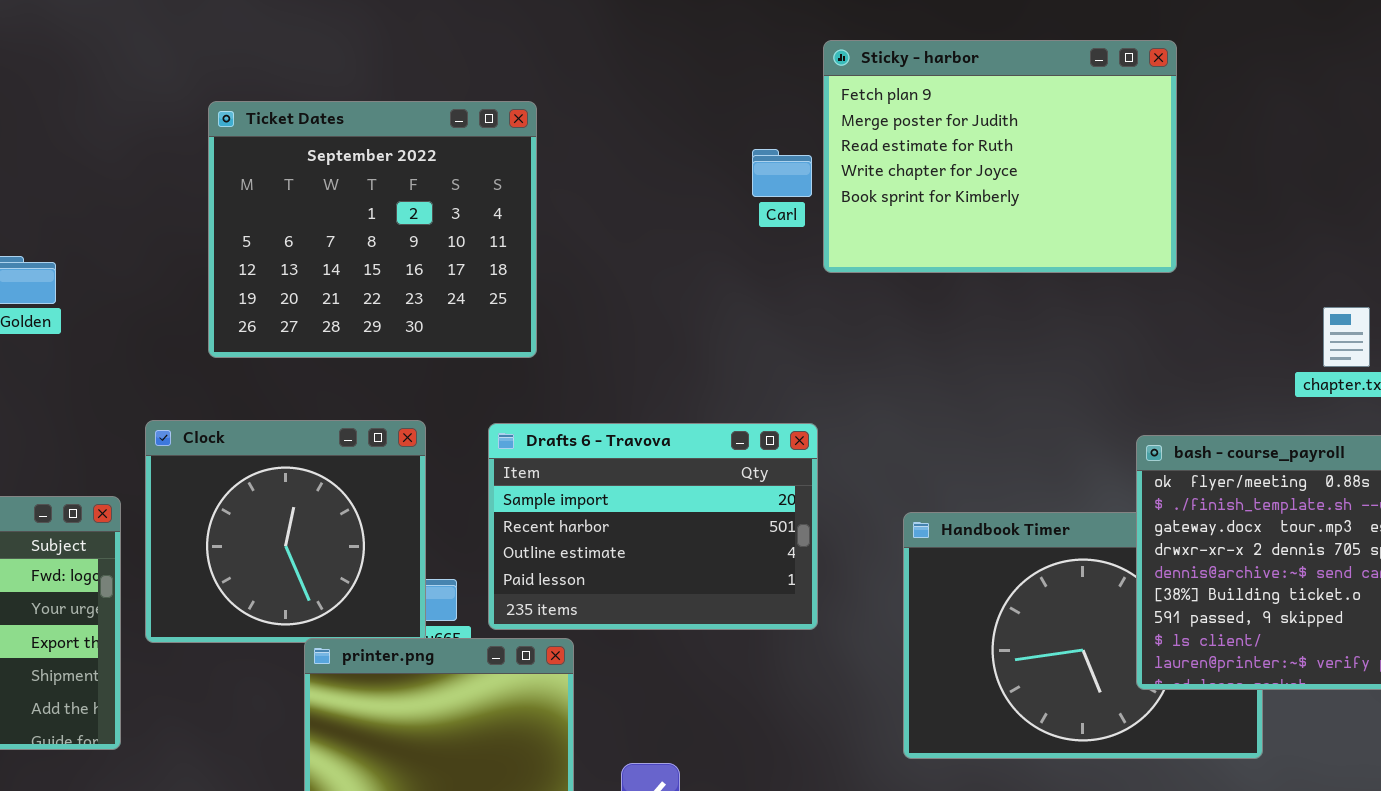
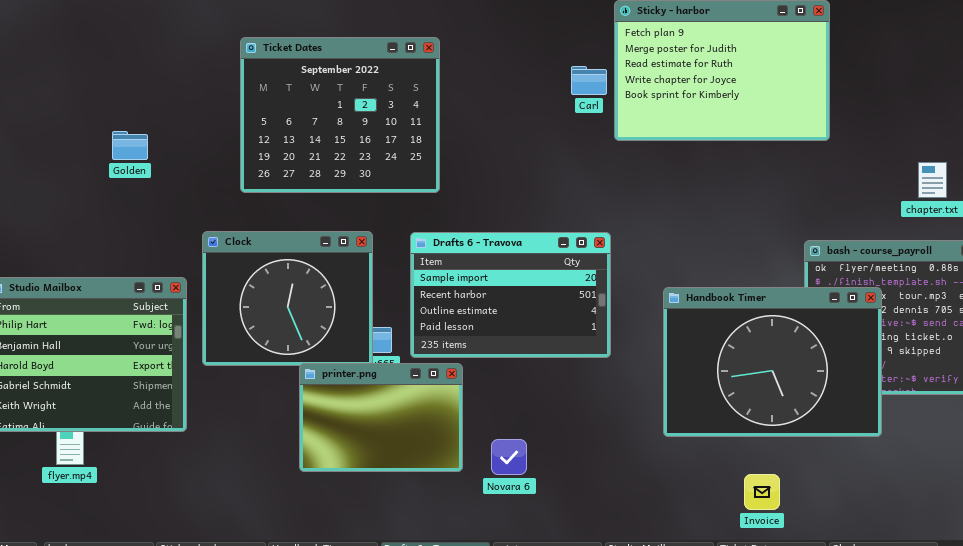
Handbook Timer: [903,512,1263,759] -> [663,287,882,437], raised

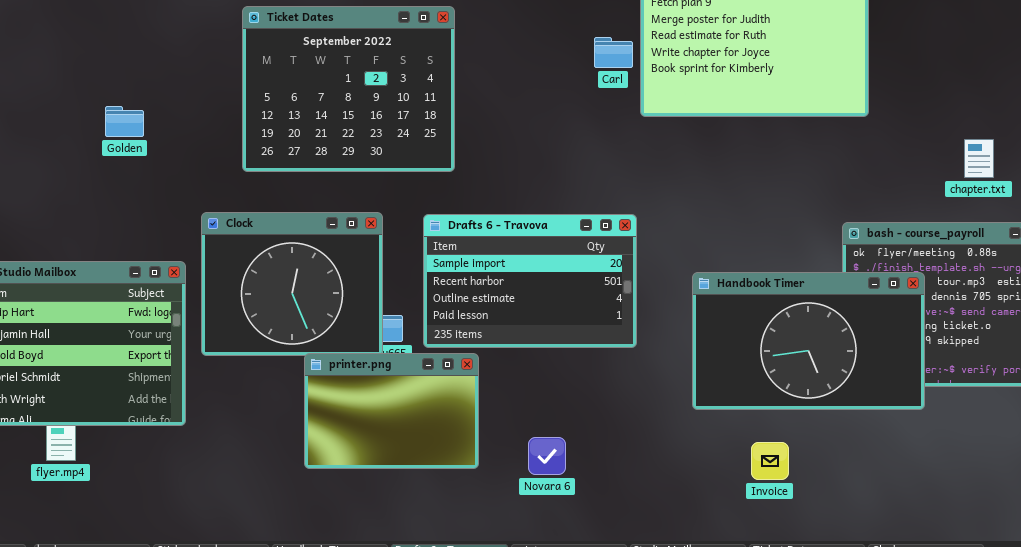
Handbook Timer: [663,287,882,437] -> [692,272,925,410], resized
Novara 6: [491,439,527,475] -> [528,437,566,475], moved
Invoice: [744,474,780,510] -> [751,442,789,480], moved

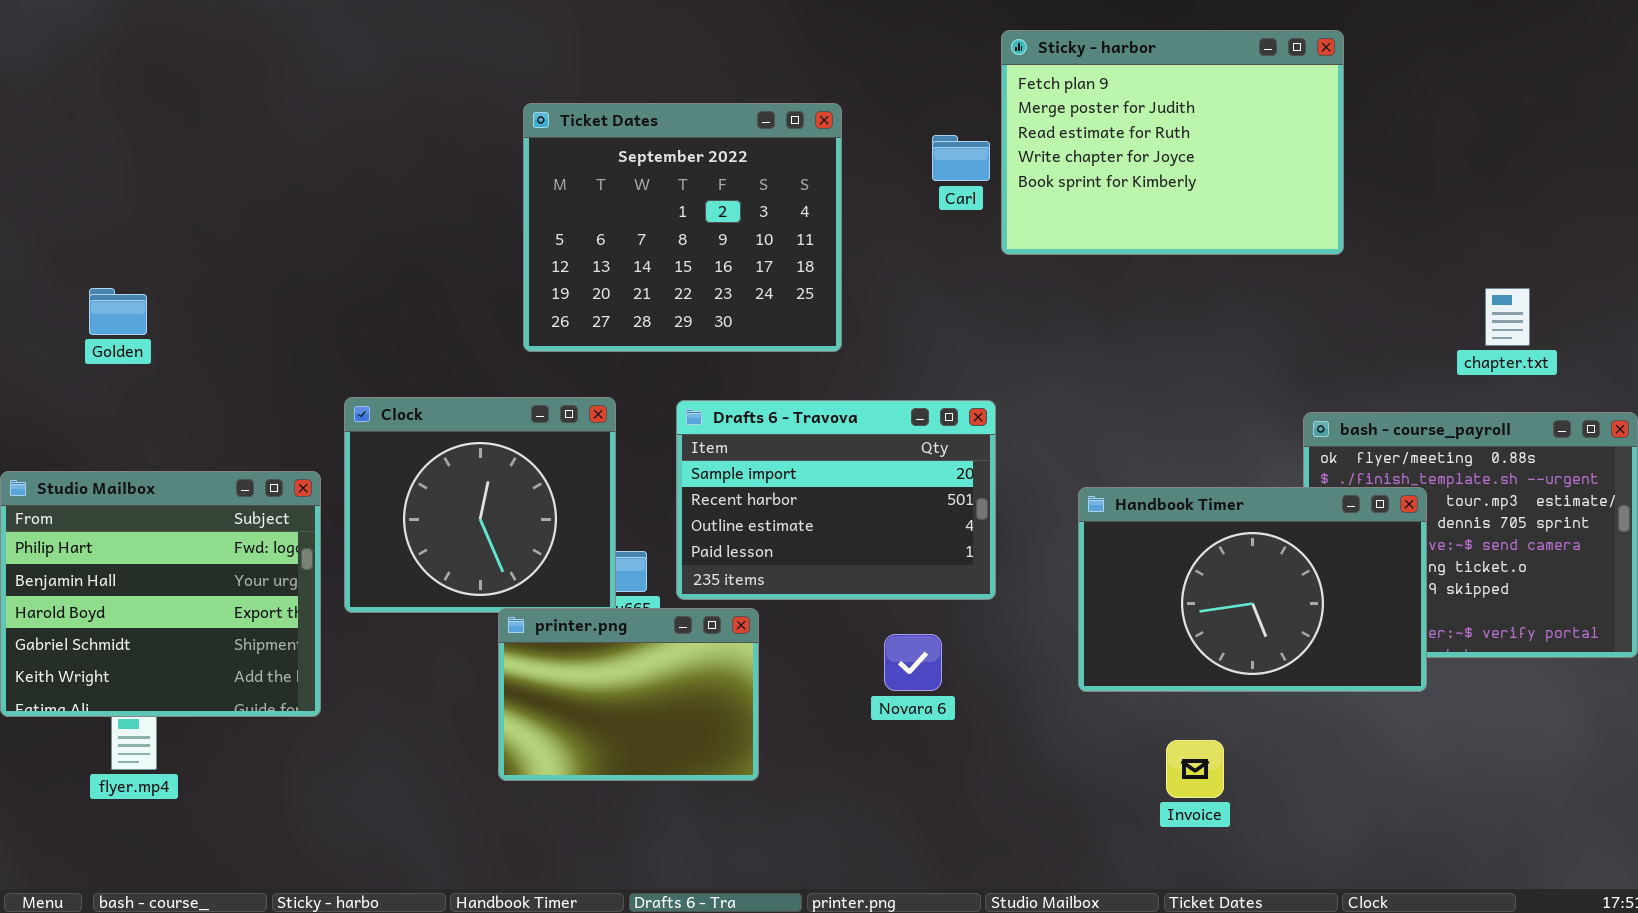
Ticket Dates: [242,6,455,172] -> [523,103,842,352], moved
Golden: [105,106,144,137] -> [89,288,147,335], moved
Novara 6: [528,437,566,475] -> [884,634,942,691], moved

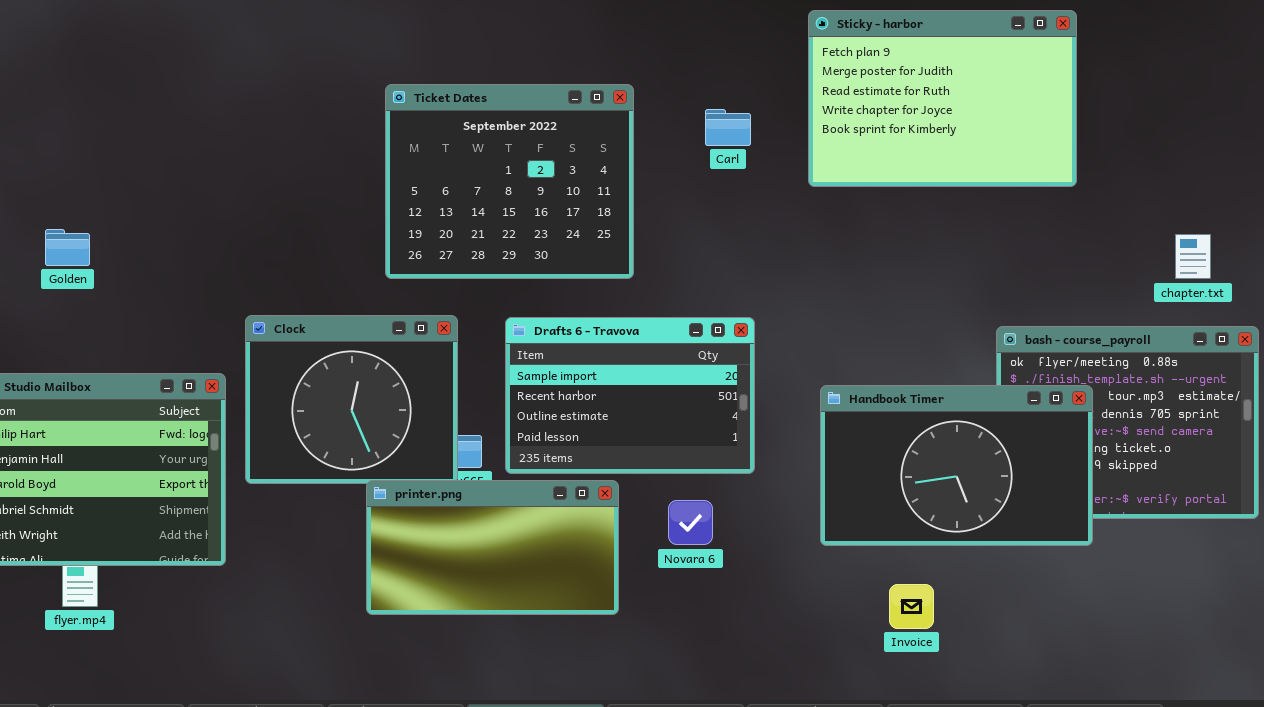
Sticky - harbor: [1001,30,1344,255] -> [808,10,1077,187], moved
chapter.txt: [1485,288,1530,346] -> [1175,234,1211,279], moved
printer.png: [498,608,759,781] -> [366,480,619,615], resized

